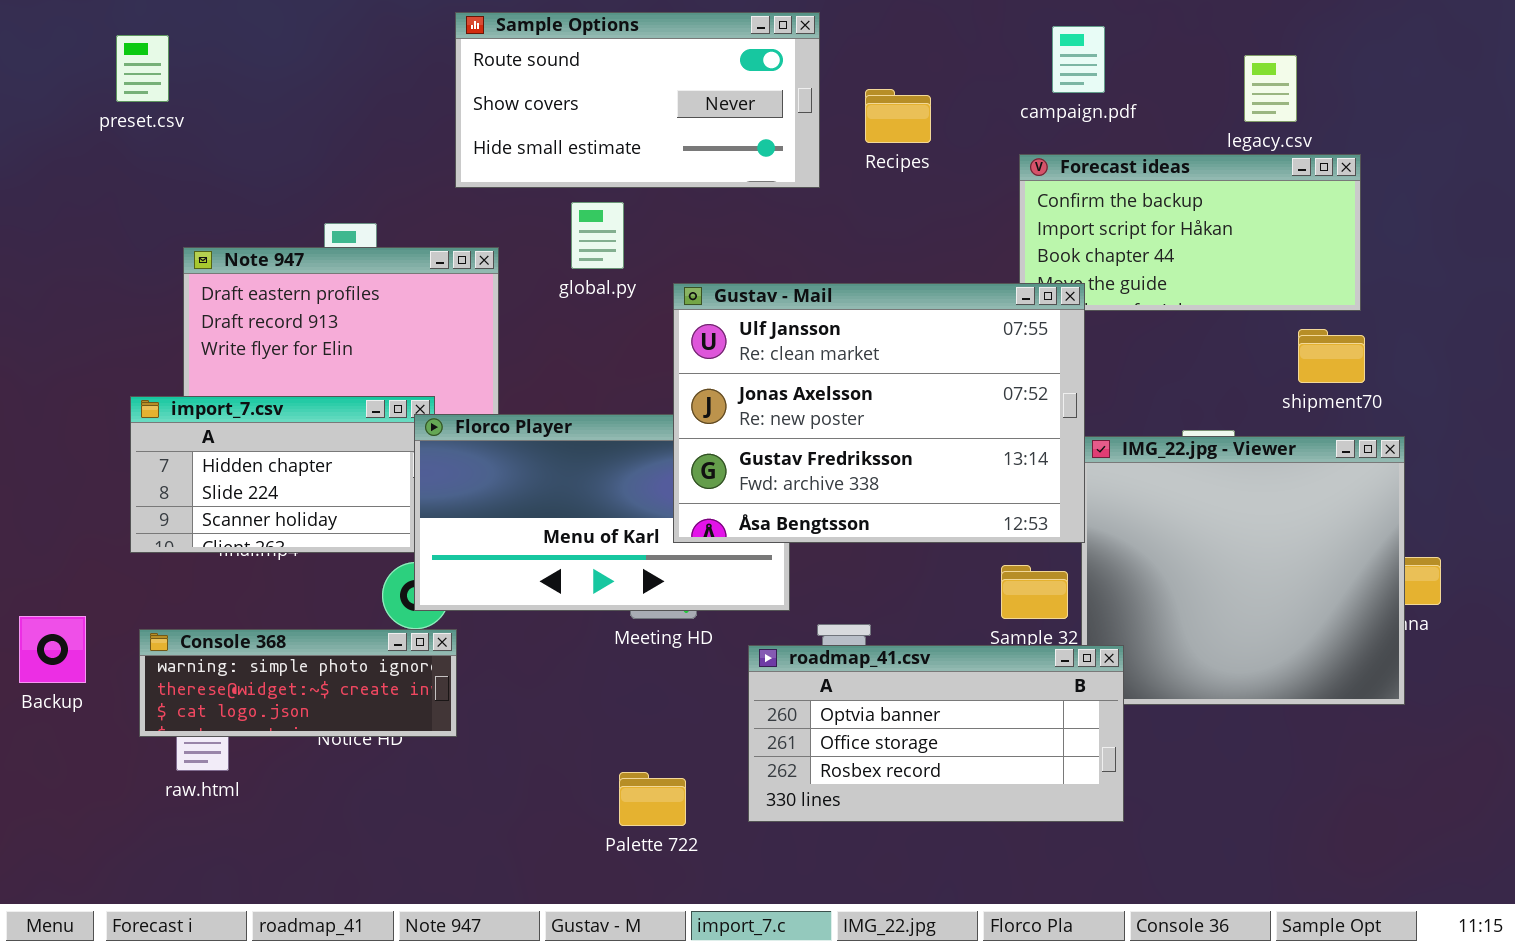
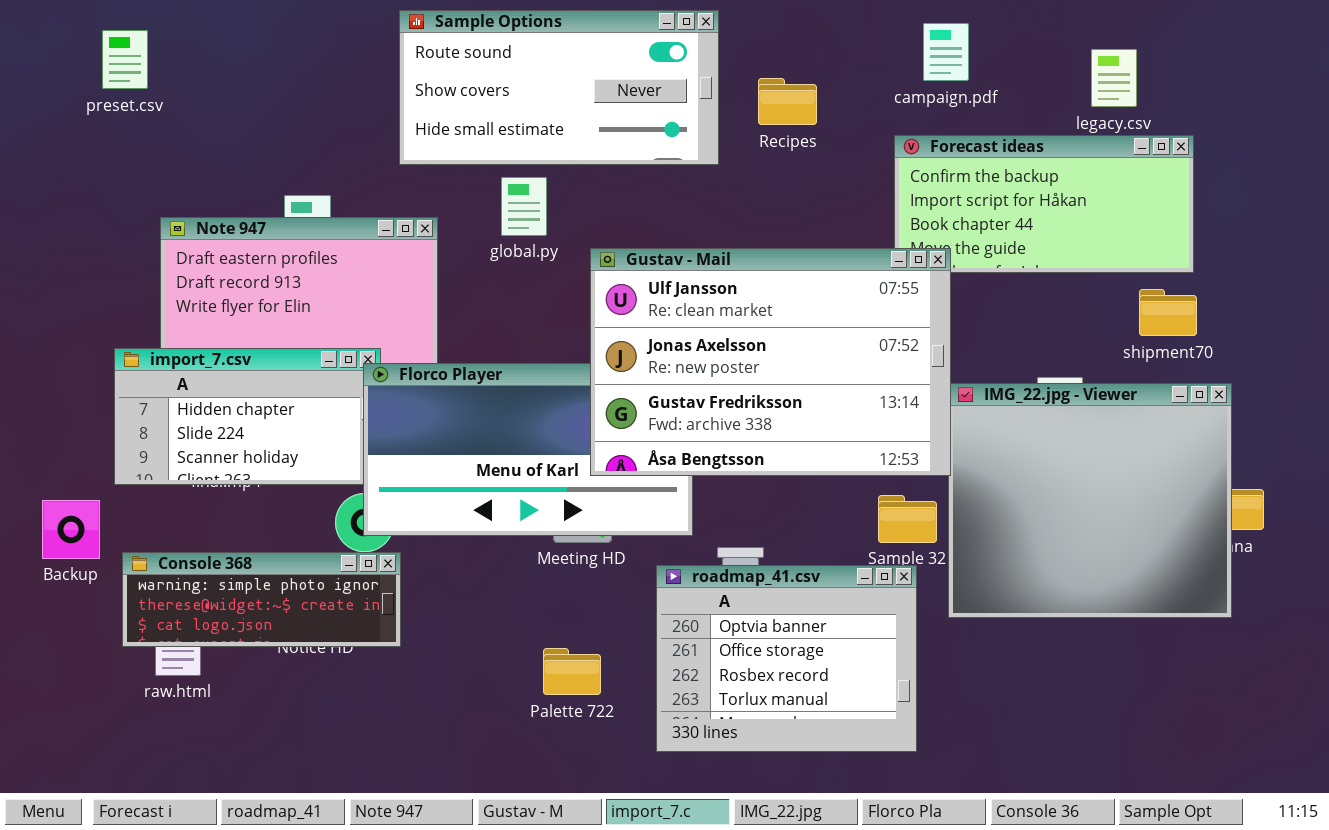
Backup: [19,616,86,683] -> [42,500,100,559], moved
roadmap_41.csv: [748,645,1124,822] -> [656,565,917,752], resized
Palette 722: [619,772,686,826] -> [543,648,601,695], moved

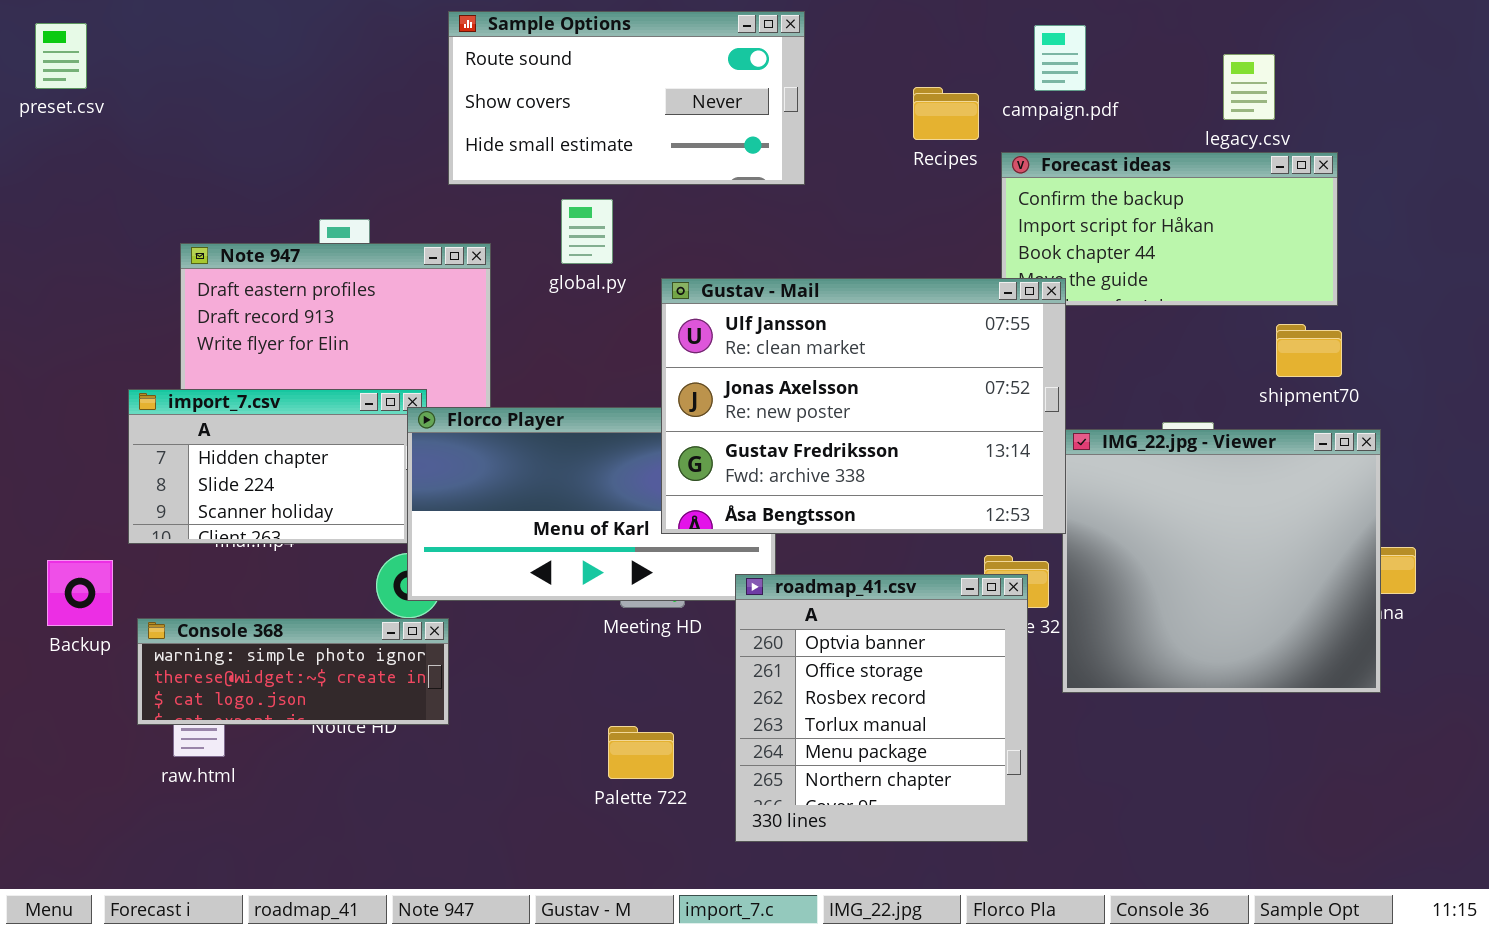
preset.csv: [102,30,148,89] -> [35,23,87,89], moved
Recipes: [758,78,817,125] -> [913,87,979,140], moved
roadmap_41.csv: [656,565,917,752] -> [735,574,1028,842], resized

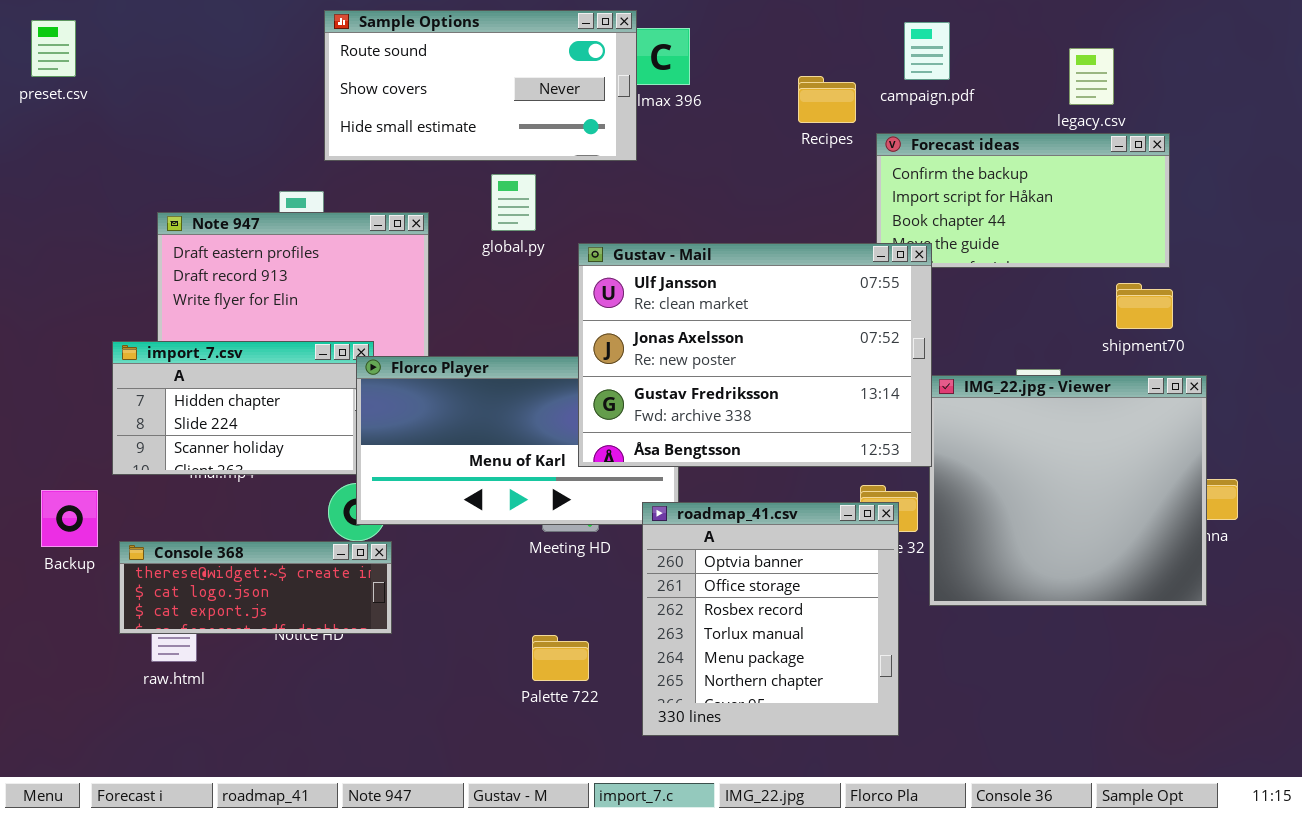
Sample Options: [448,11,805,185] -> [324,10,637,161], moved
Console 368: [137,618,449,725] -> [119,541,392,634], scrolled down 1 row

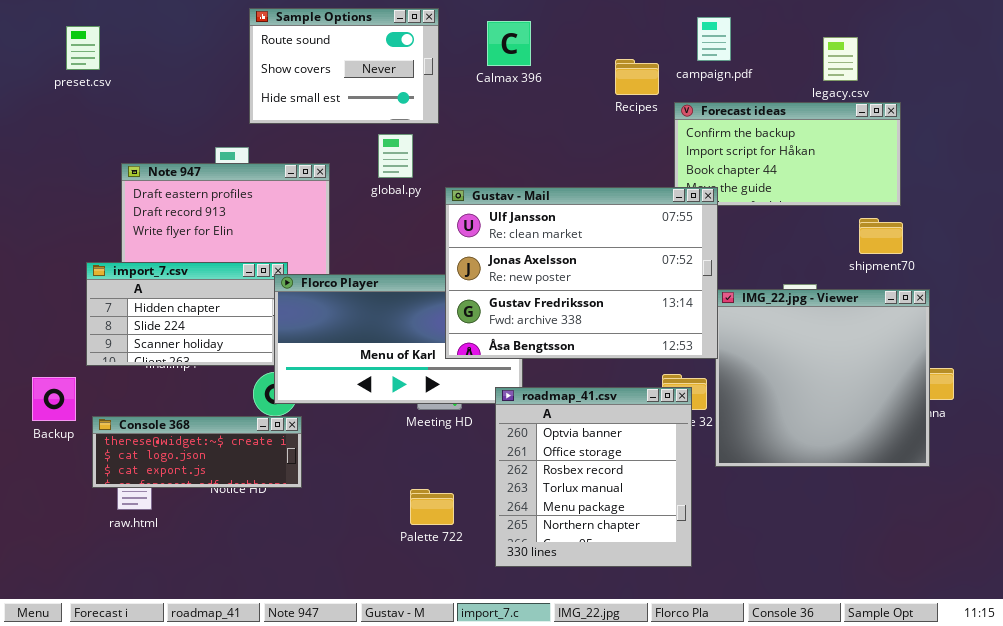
Sample Options: [324,10,637,161] -> [249,8,439,124], resized
preset.csv: [31,20,76,77] -> [66,26,100,70], moved

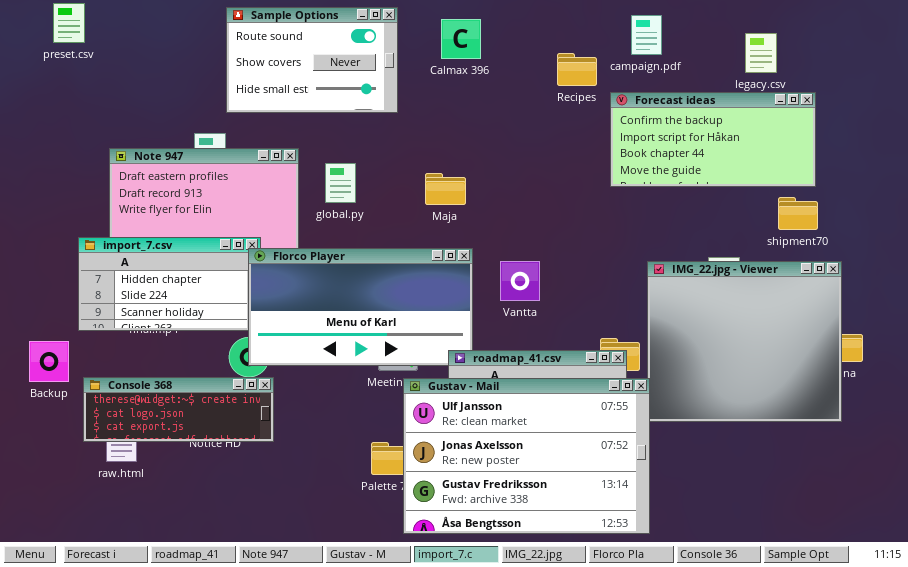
preset.csv: [66,26,100,70] -> [53,3,85,43], moved
global.py: [378,134,413,178] -> [325,163,356,203], moved
Gustav - Mail: [445,187,718,359] -> [403,378,650,534], moved

